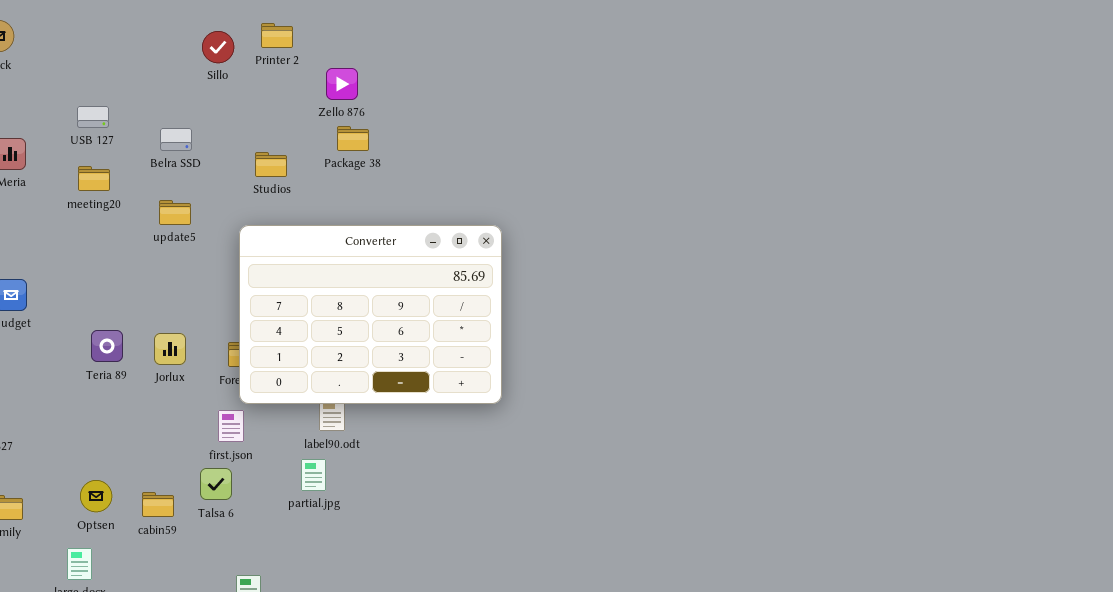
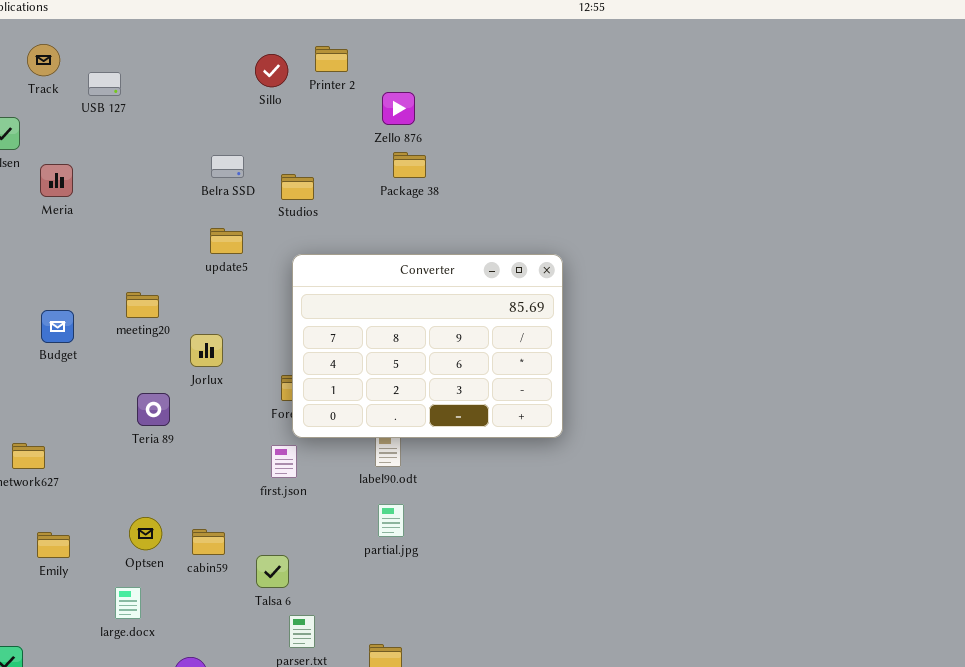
USB 127: [77,106,109,128] -> [88,72,121,96], moved
Studios: [255,152,287,177] -> [281,174,314,200], moved
meeting20: [78,166,110,191] -> [126,292,159,318], moved
Teria 89: [91,330,123,362] -> [137,393,170,426], moved
Jorlux: [154,333,186,365] -> [190,334,223,367], moved
partial.jpg: [301,459,326,491] -> [378,504,404,537], moved
Talsa 6: [200,468,232,500] -> [256,555,289,588], moved

